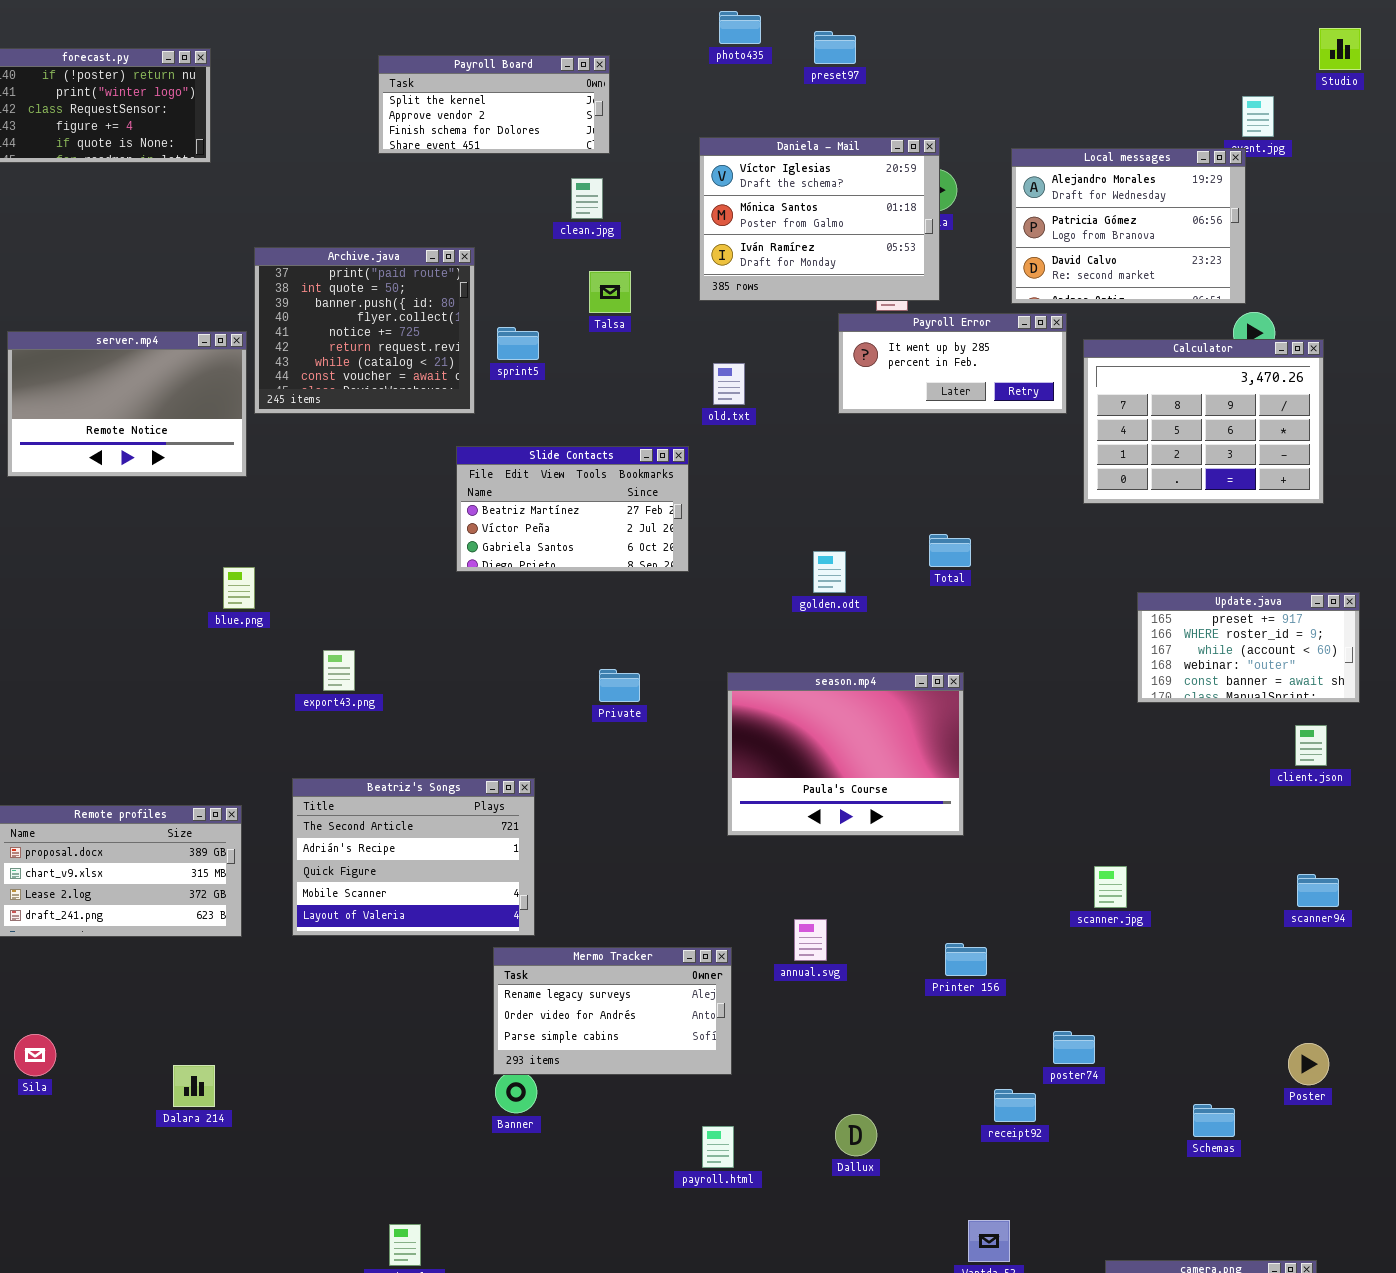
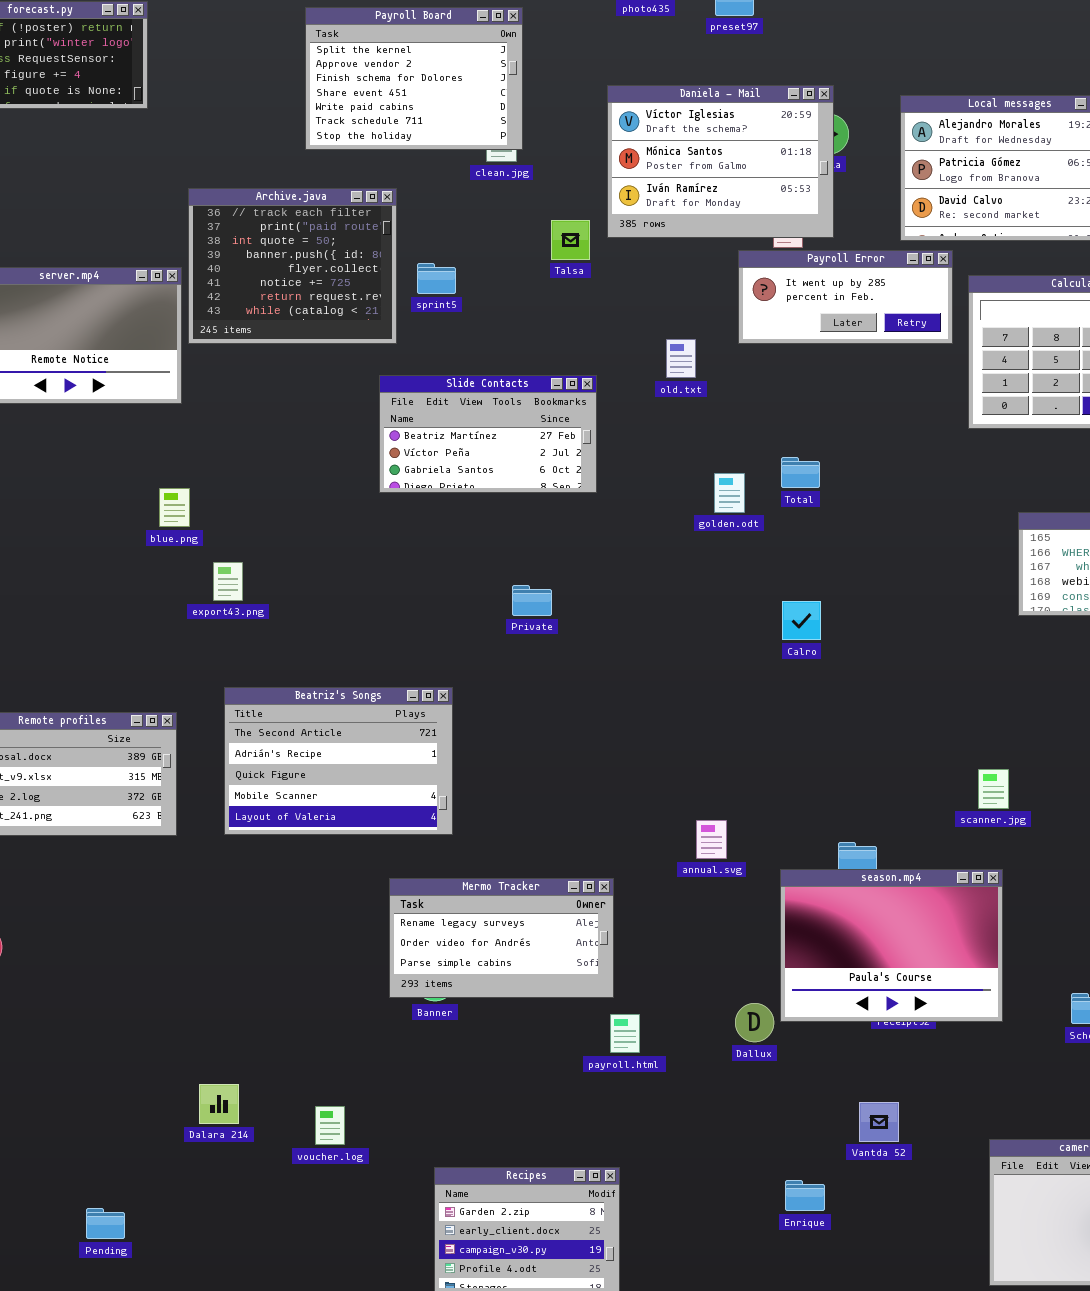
Payroll Board: [378,55,610,154] -> [305,7,523,150], resized
Archive.java: [254,247,475,414] -> [188,188,397,344], scrolled up 1 row
Talsa: [589,271,631,313] -> [551,220,590,260], moved
old.txt: [713,363,745,405] -> [666,339,696,378], moved
Total: [929,534,971,567] -> [781,457,820,488], moved
export43.png: [323,650,355,691] -> [213,562,243,601], moved
season.mp4: [727,672,964,836] -> [780,869,1003,1022], moved
Mermo Tracker: [493,947,732,1075] -> [389,878,614,998], moved
Dalara 214: [173,1065,215,1107] -> [199,1084,239,1124], moved

